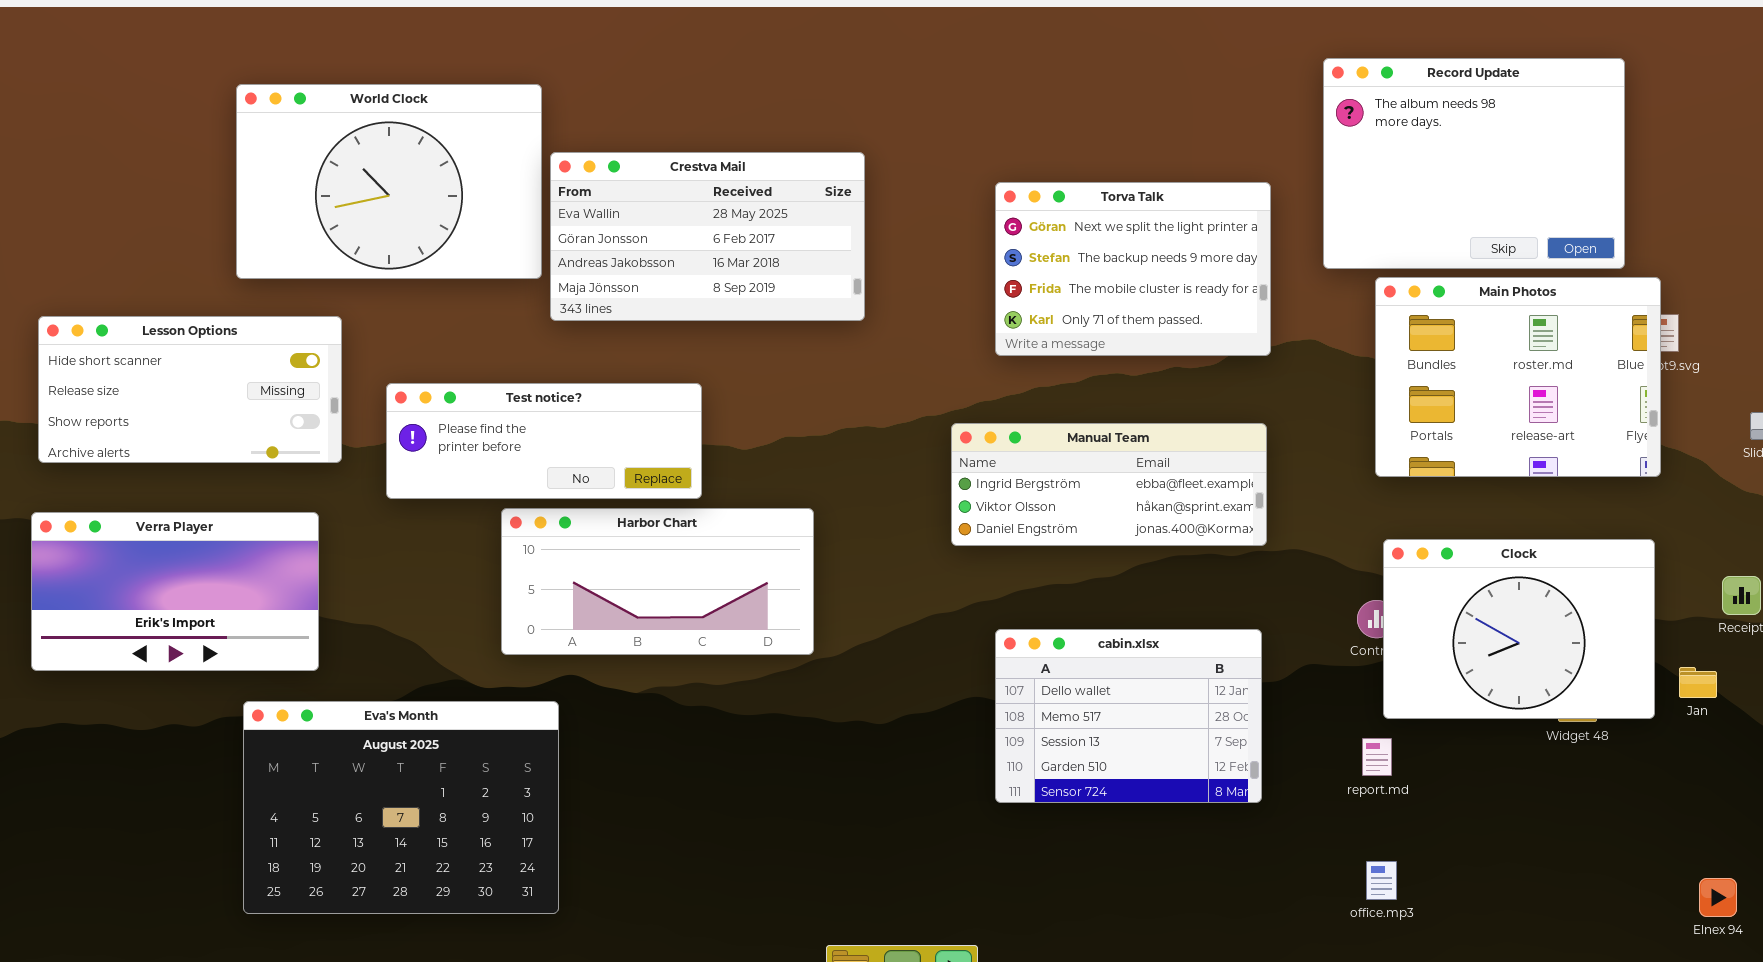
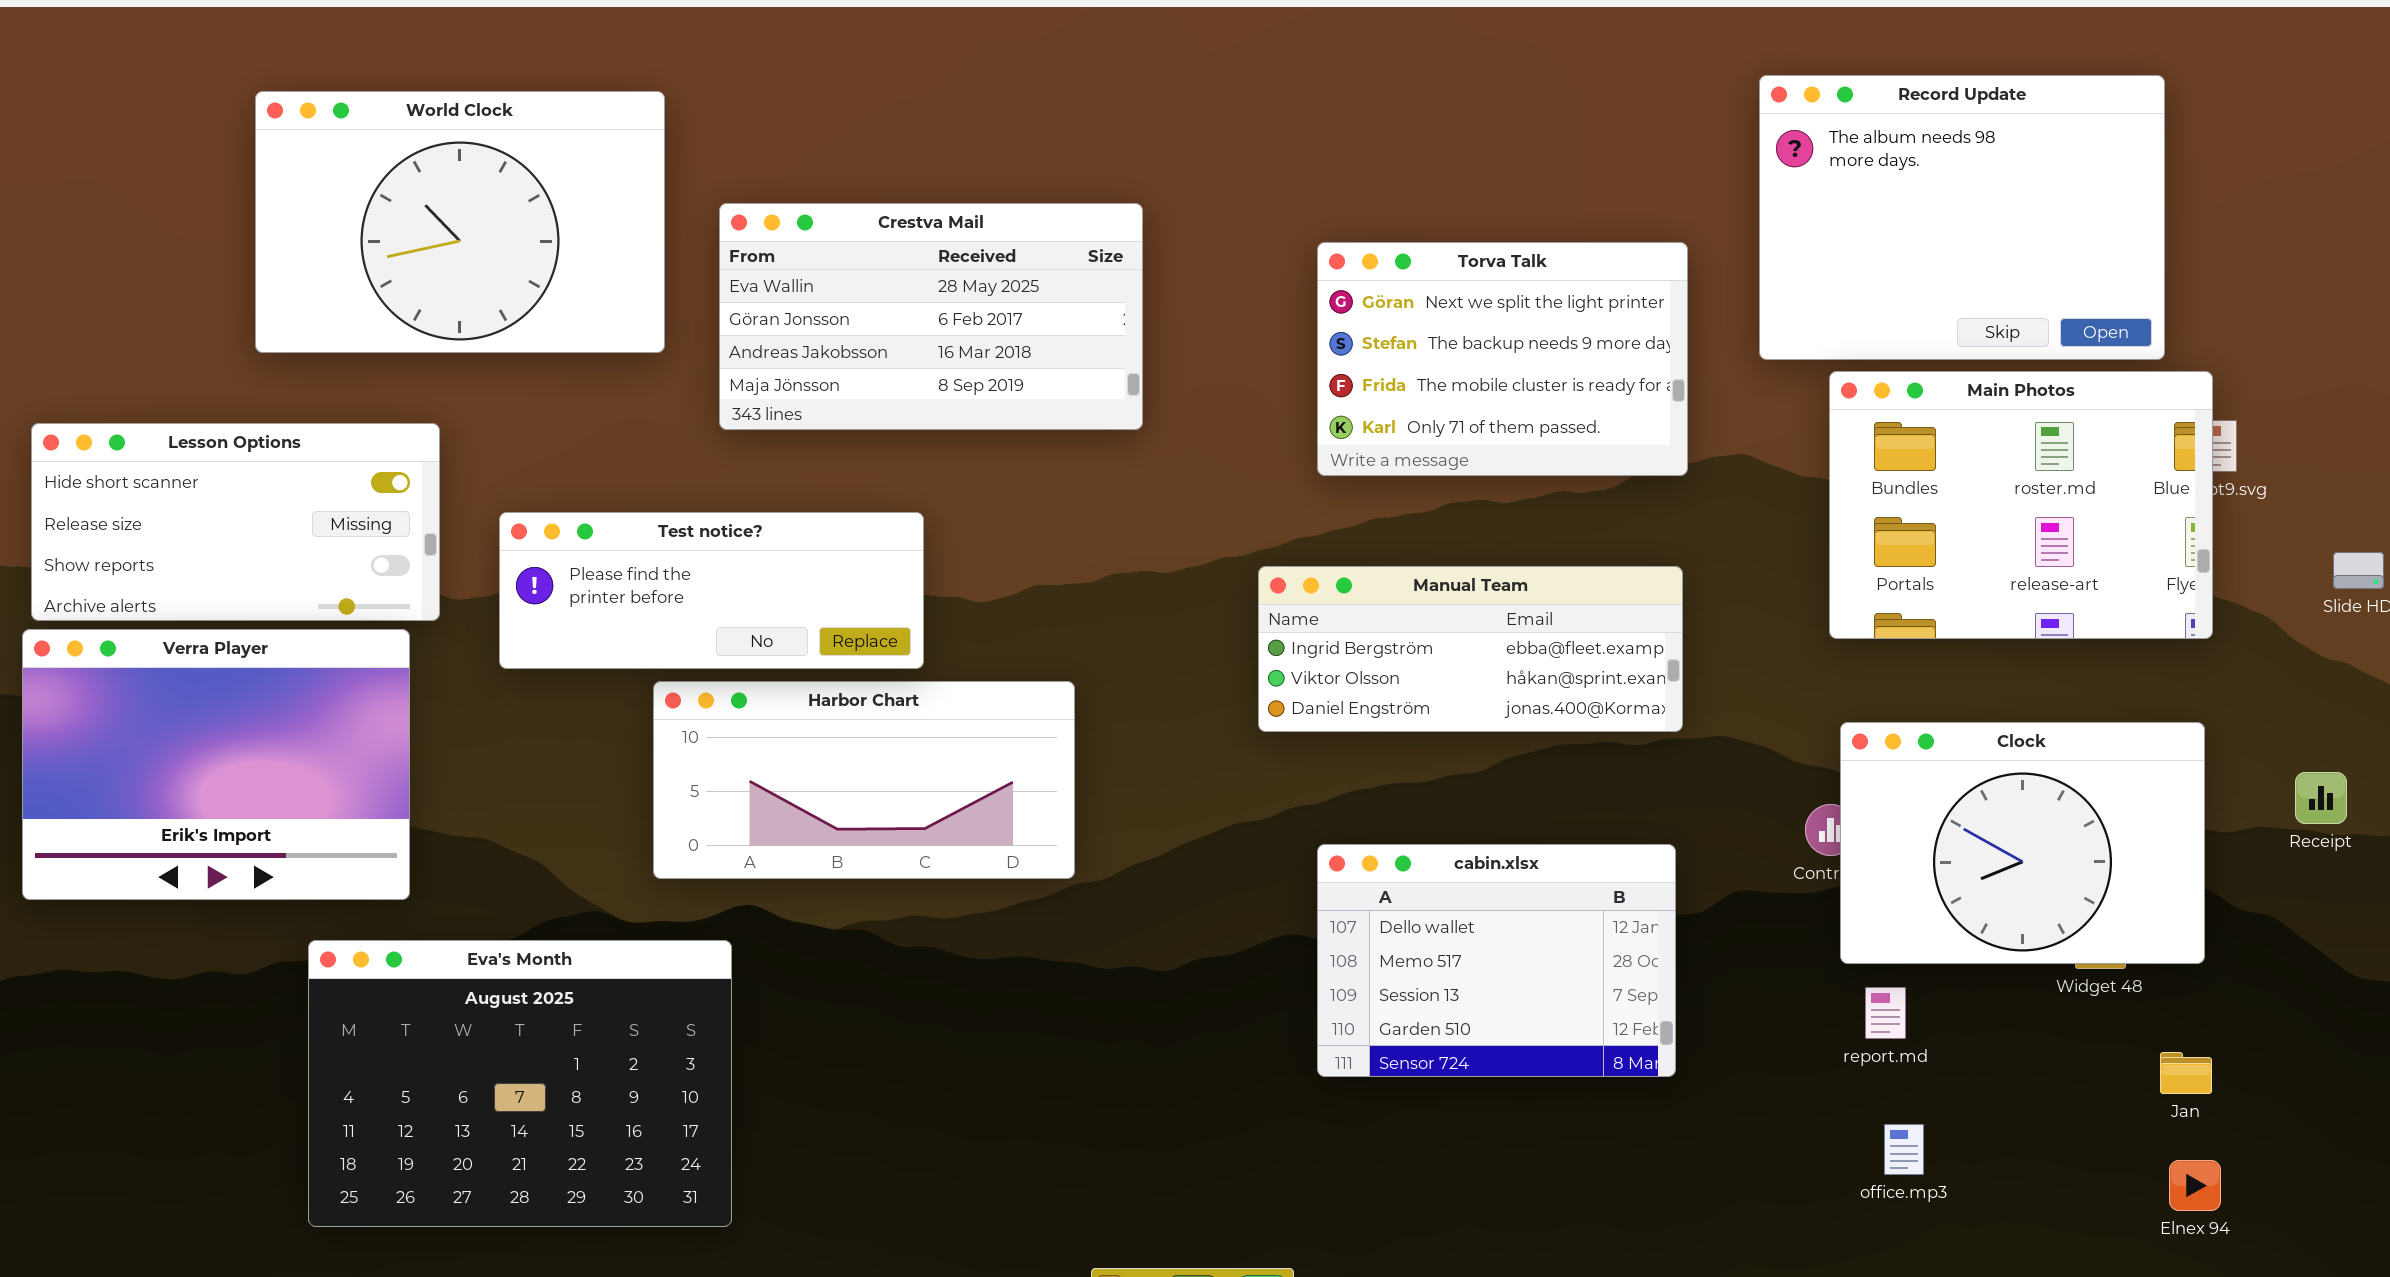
World Clock: [236,84,542,279] -> [255,91,665,353], moved
Verra Player: [31,512,319,671] -> [22,629,410,900], resized
Jan: [1679,667,1717,698] -> [2160,1052,2212,1094], moved
report.md: [1362,738,1392,776] -> [1865,987,1906,1039], moved
office.mp3: [1366,861,1397,900] -> [1884,1124,1924,1175], moved
Elnex 94: [1699,878,1737,917] -> [2169,1160,2221,1211], moved

